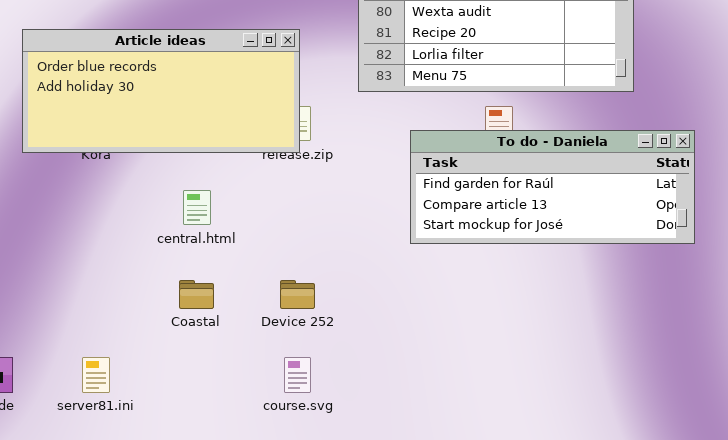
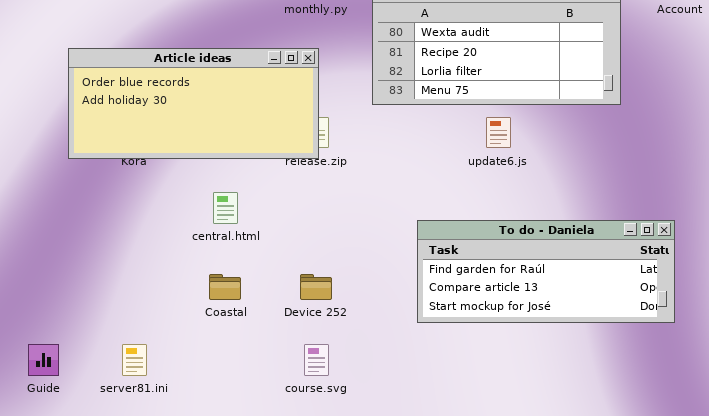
To do - Daniela: [410,130,695,244] -> [417,220,675,323], moved

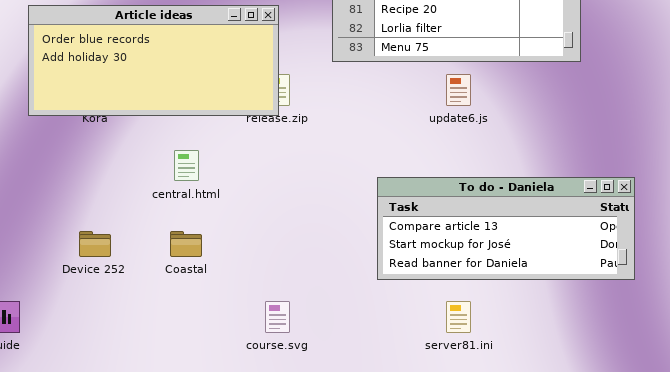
To do - Daniela: [417,220,675,323] -> [377,177,635,280], scrolled down 1 row
Device 252: [300,274,332,300] -> [79,231,111,257], moved
server81.ini: [122,344,147,376] -> [446,301,471,333], moved

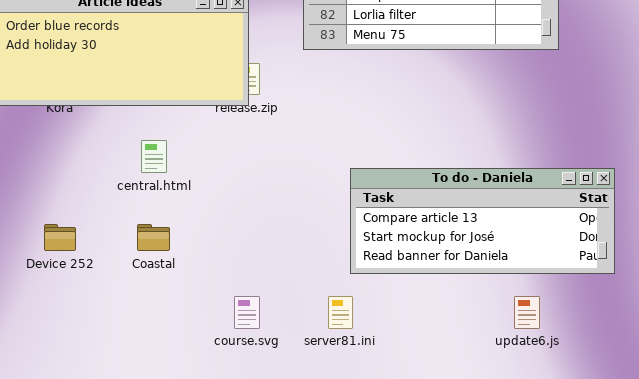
update6.js: [446,74,471,106] -> [514,296,540,329], moved
server81.ini: [446,301,471,333] -> [328,296,353,329], moved

